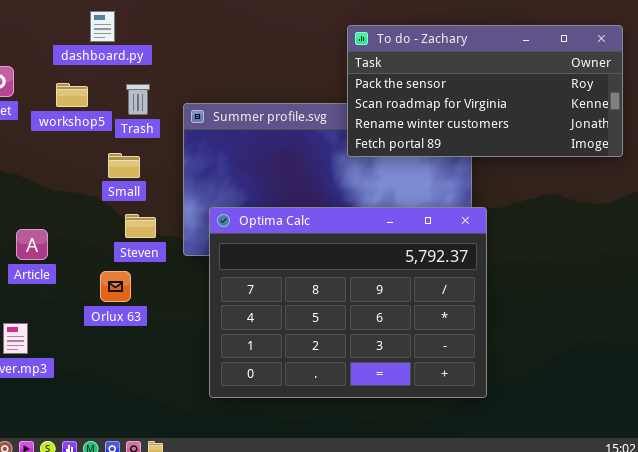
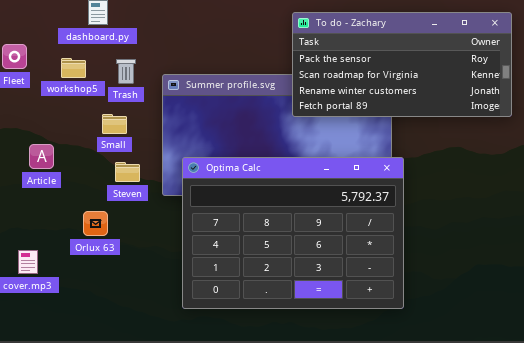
Article: [16,229,48,260] -> [29,144,54,169], moved
Orlux 63: [100,271,131,302] -> [83,211,108,236], moved

